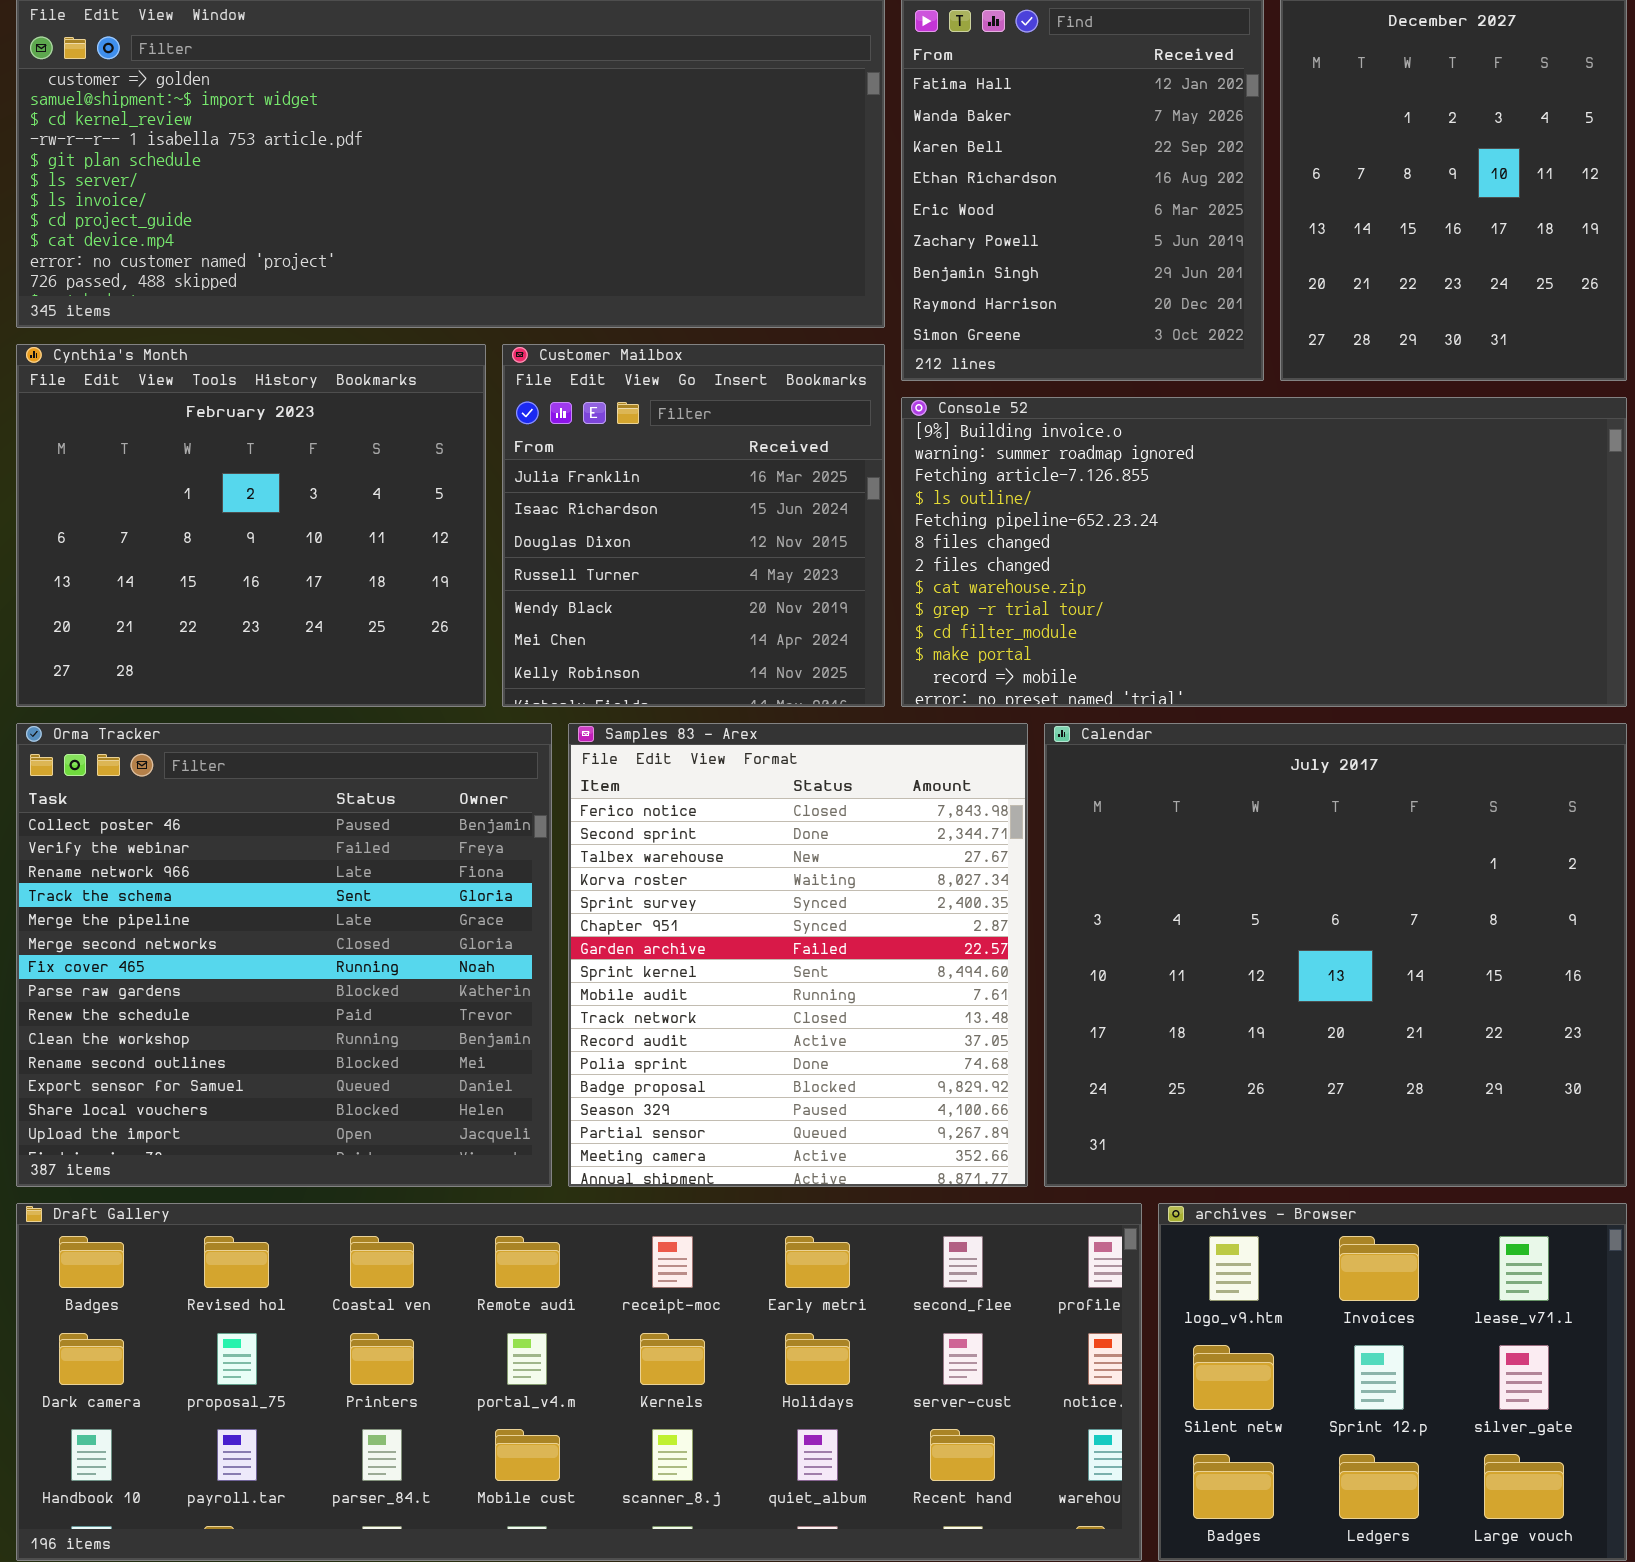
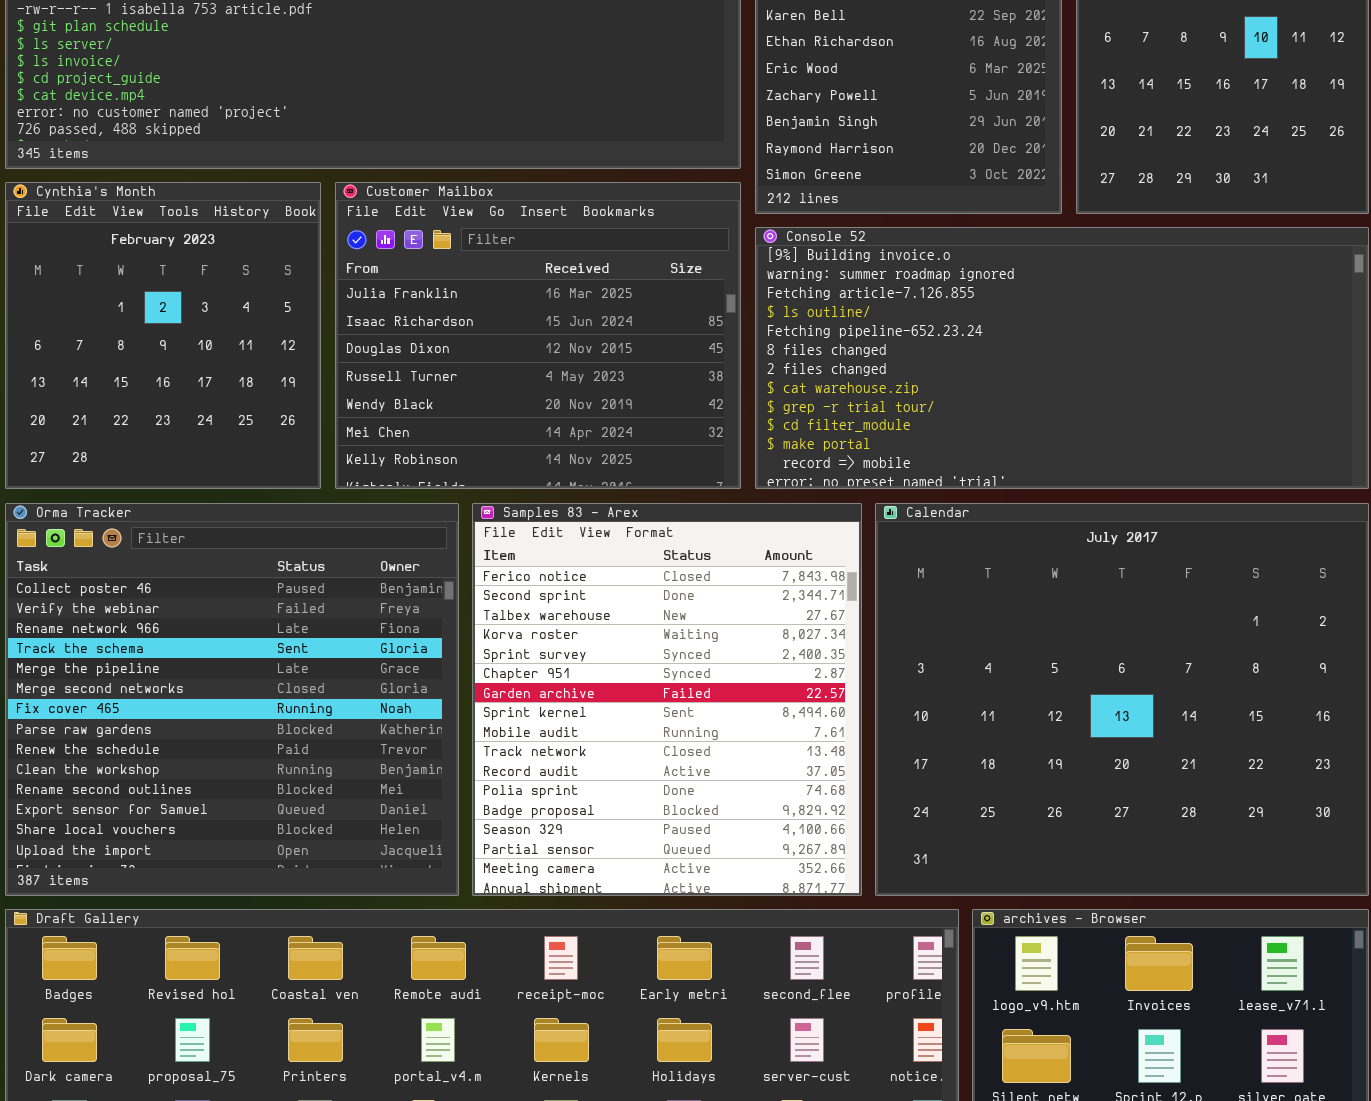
Cynthia's Month: [16,344,486,707] -> [5,182,321,489], resized
Customer Mailbox: [502,344,885,707] -> [335,182,741,489], resized

